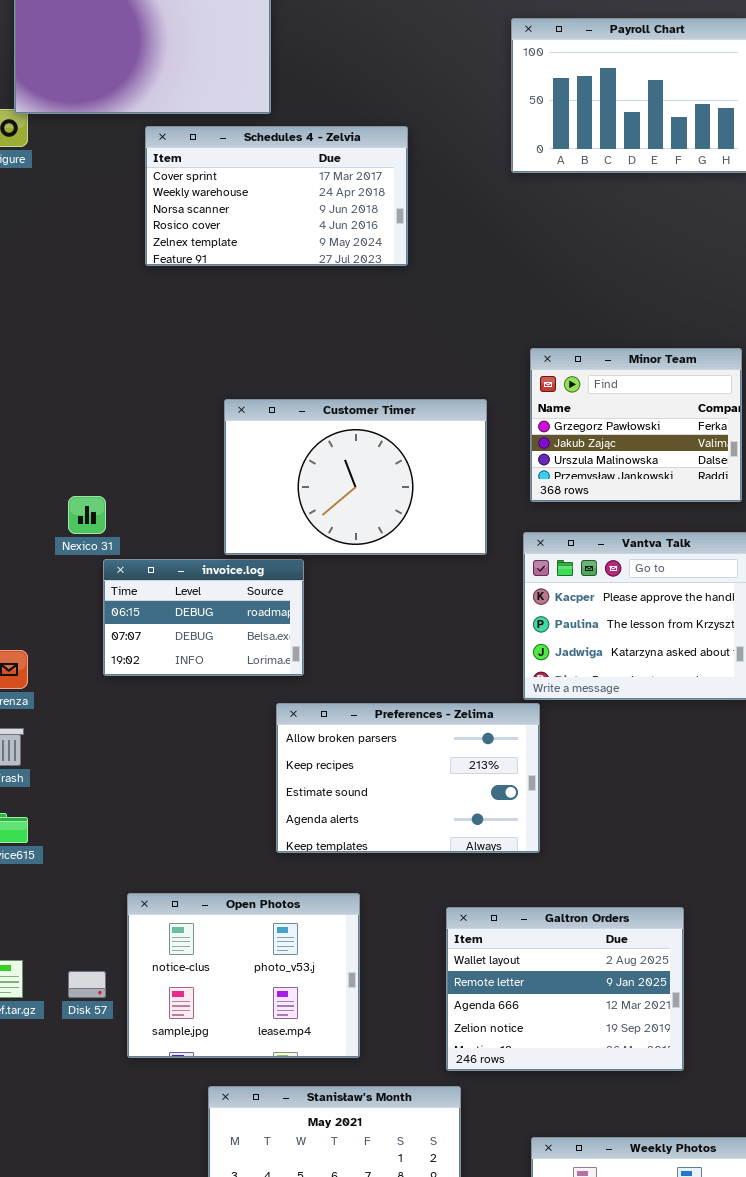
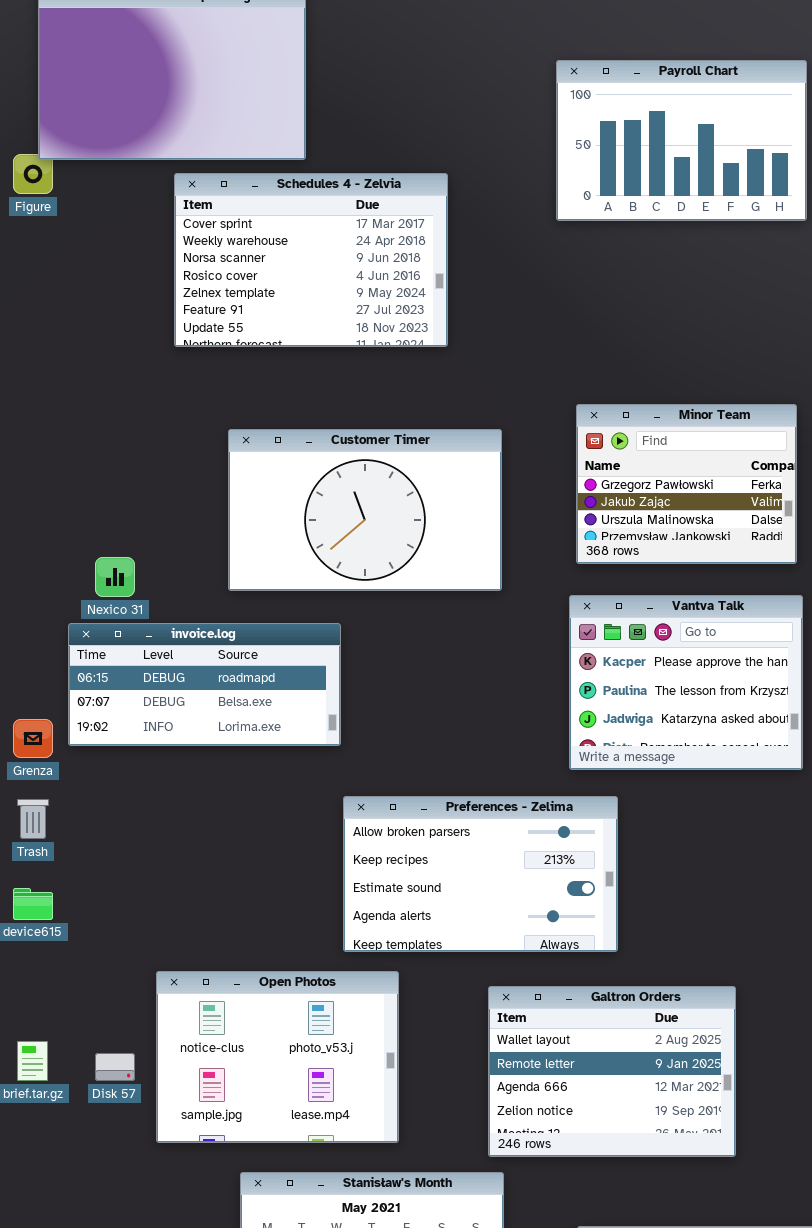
Schedules 4 - Zelvia: [145,126,408,266] -> [174,173,448,347], resized
Customer Timer: [224,399,487,555] -> [228,429,502,591], moved
invoice.log: [103,559,304,676] -> [68,623,341,746], resized
Preferences - Zelima: [276,703,540,853] -> [343,796,618,952], moved

